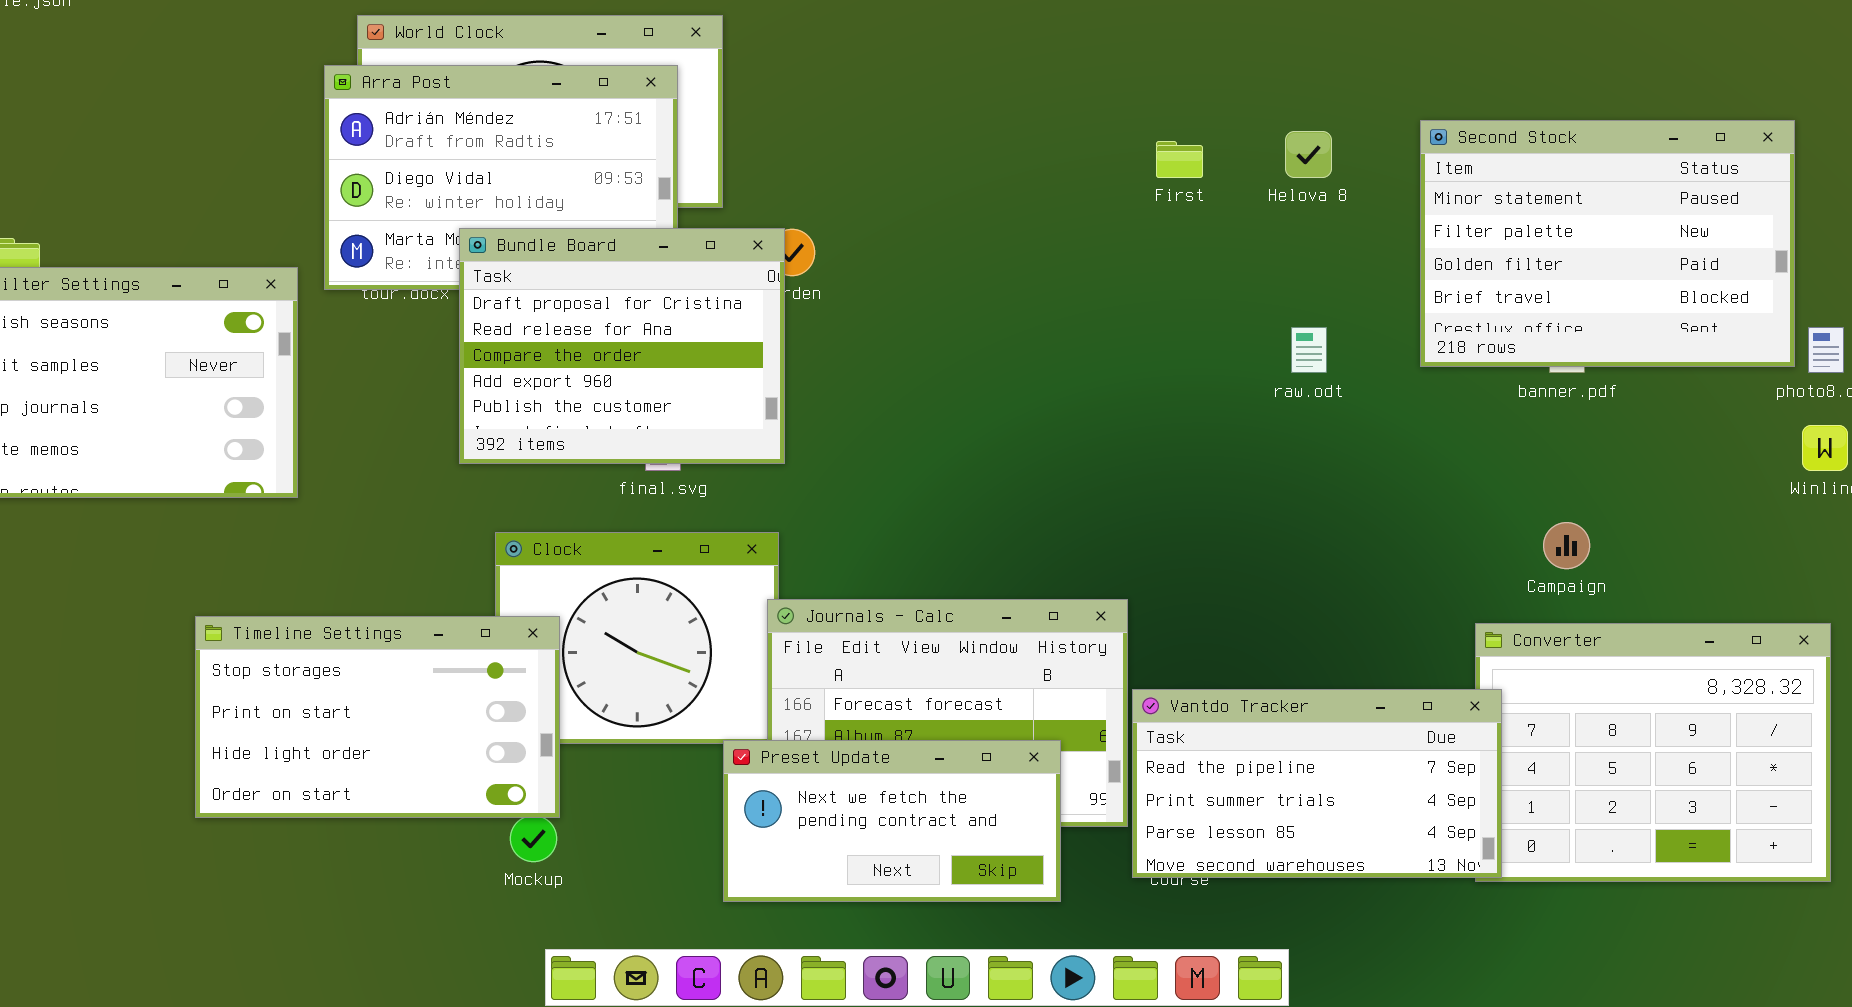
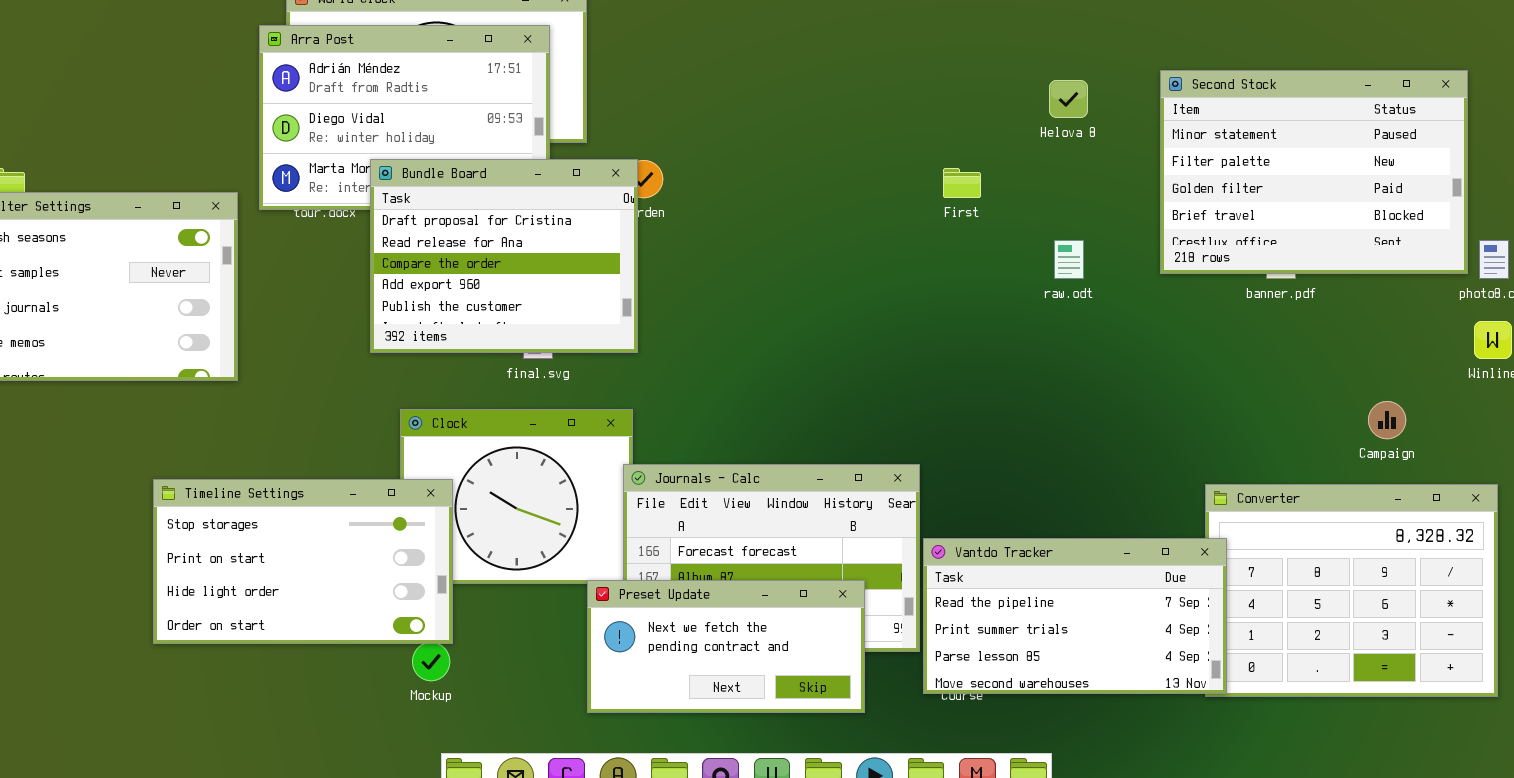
First: [1156,141,1203,178] -> [943,168,981,198], moved
Campaign: [1543,522,1590,569] -> [1368,401,1406,439], moved

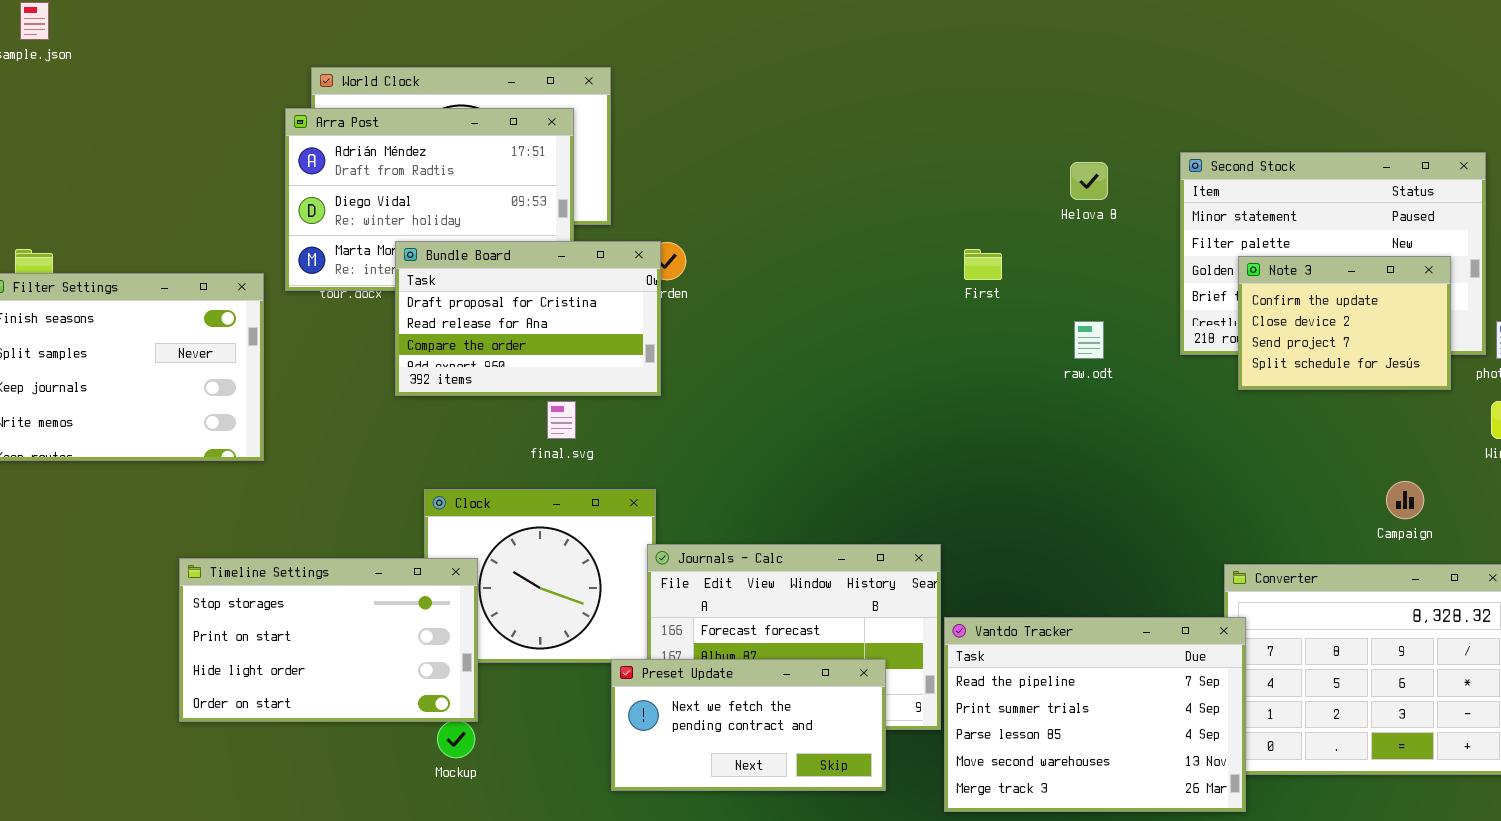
Bundle Board: [370,159,638,353] -> [395,241,661,396], resized
Note 3: none -> [1238,256,1451,390], opened
Vantdo Tracker: [923,538,1227,694] -> [944,617,1246,812], resized

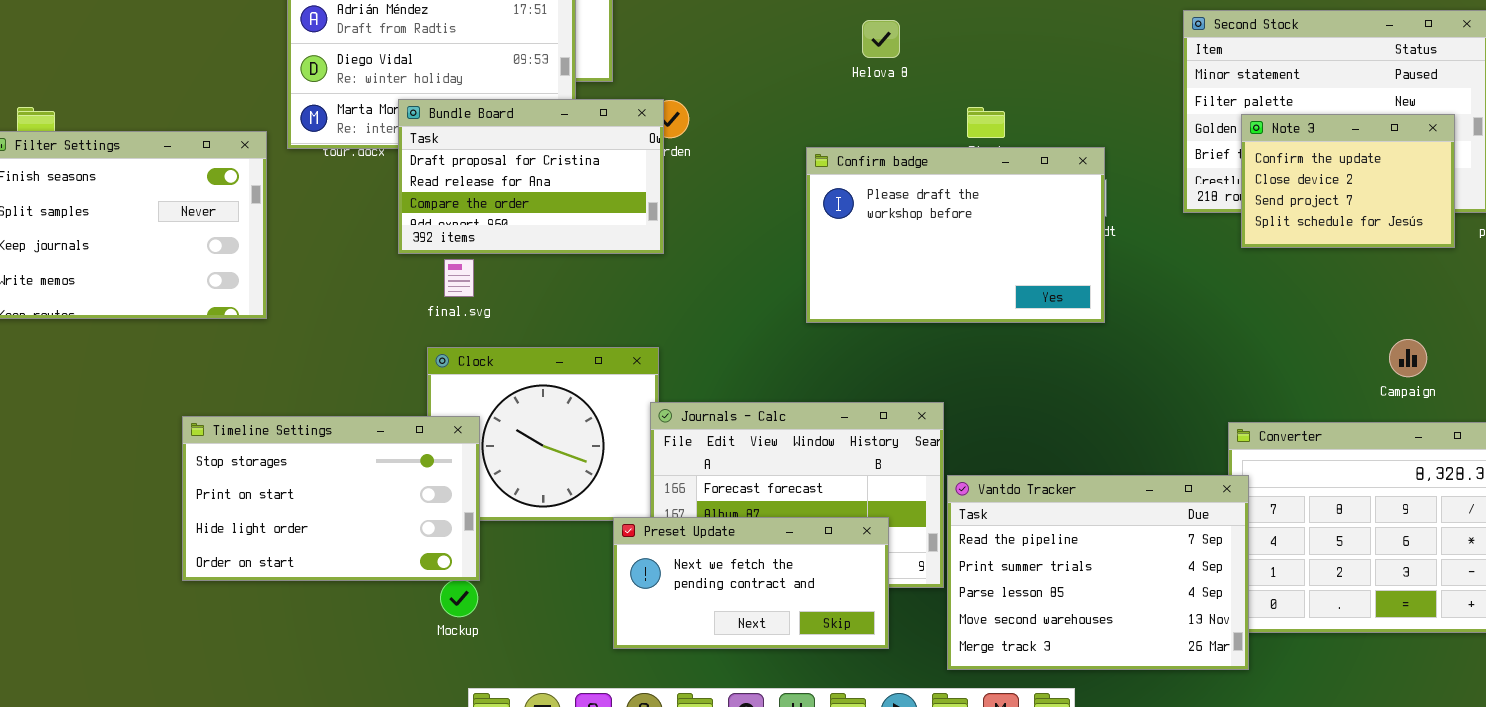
Helova 8: [1070,162,1108,200] -> [862,20,900,58], moved
Confirm badge: none -> [806,147,1105,323], opened
final.svg: [547,401,576,439] -> [444,259,474,297], moved

